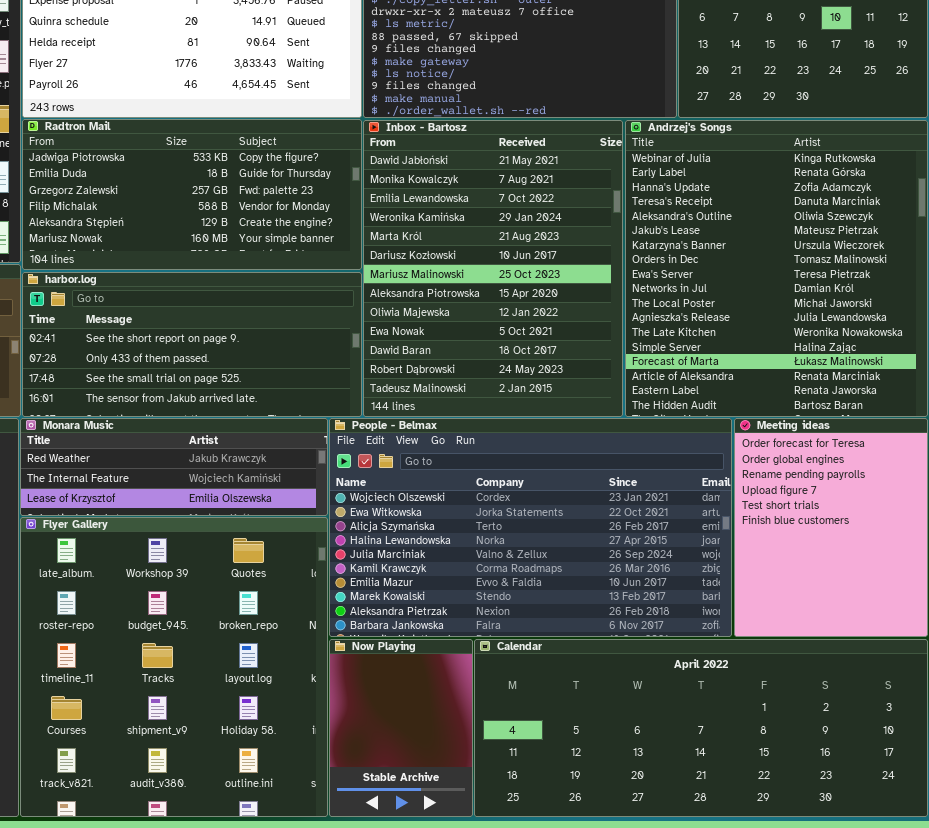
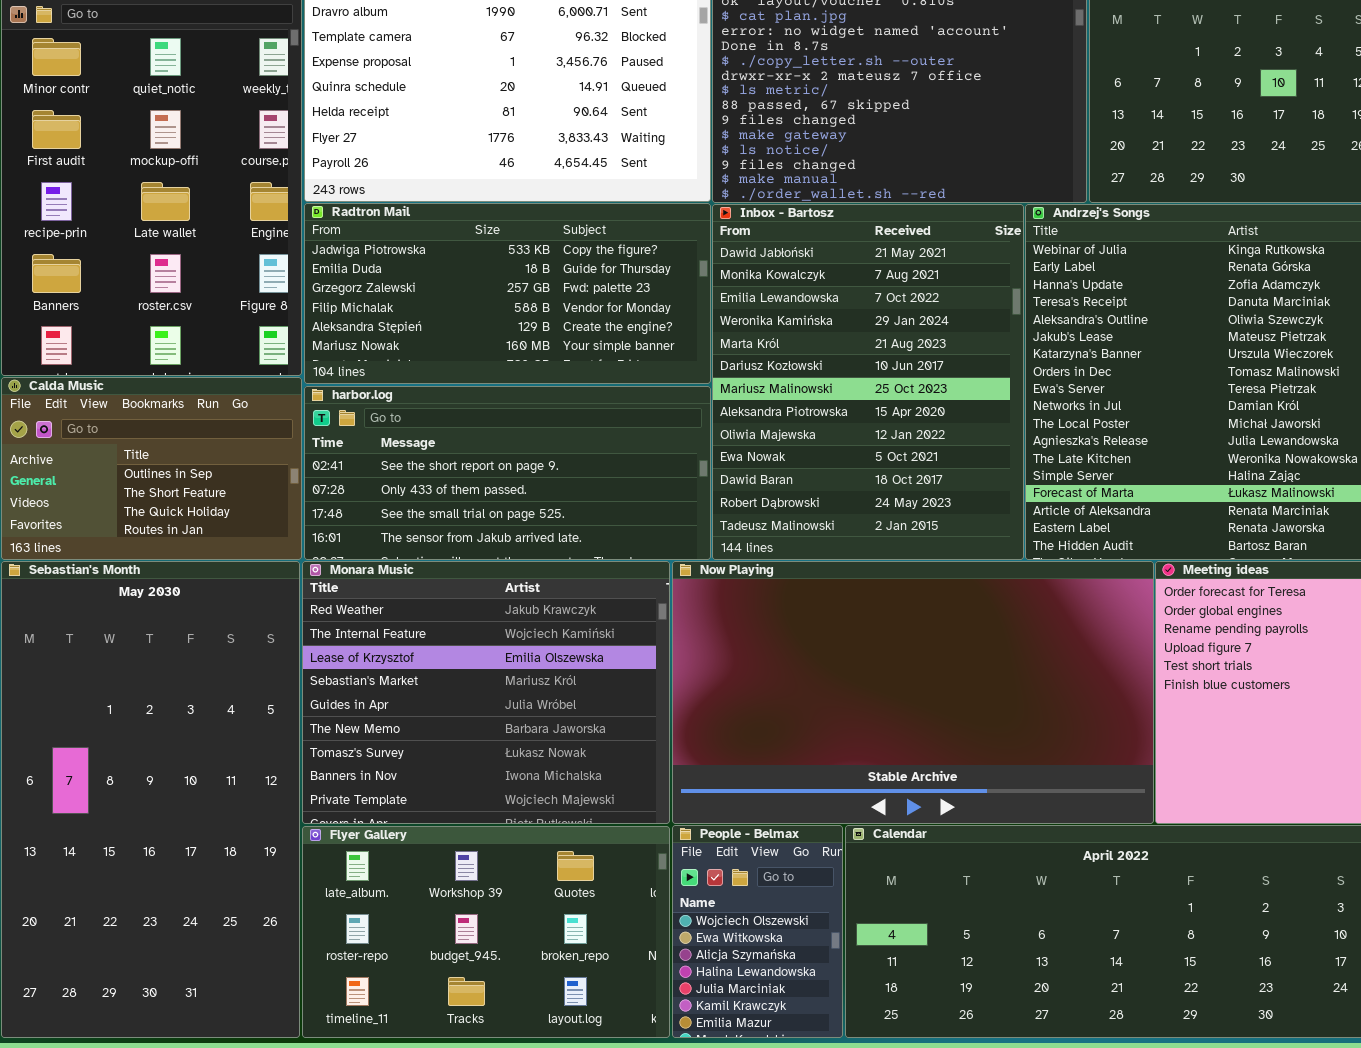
Monara Music: [20,418,328,516] -> [302,561,670,824], resized
People - Belmax: [329,418,732,637] -> [672,825,843,1038], moved, resized
Flyer Gallery: [20,517,328,817] -> [302,826,670,1038], resized
Now Playing: [329,639,473,817] -> [672,561,1154,824], moved, resized

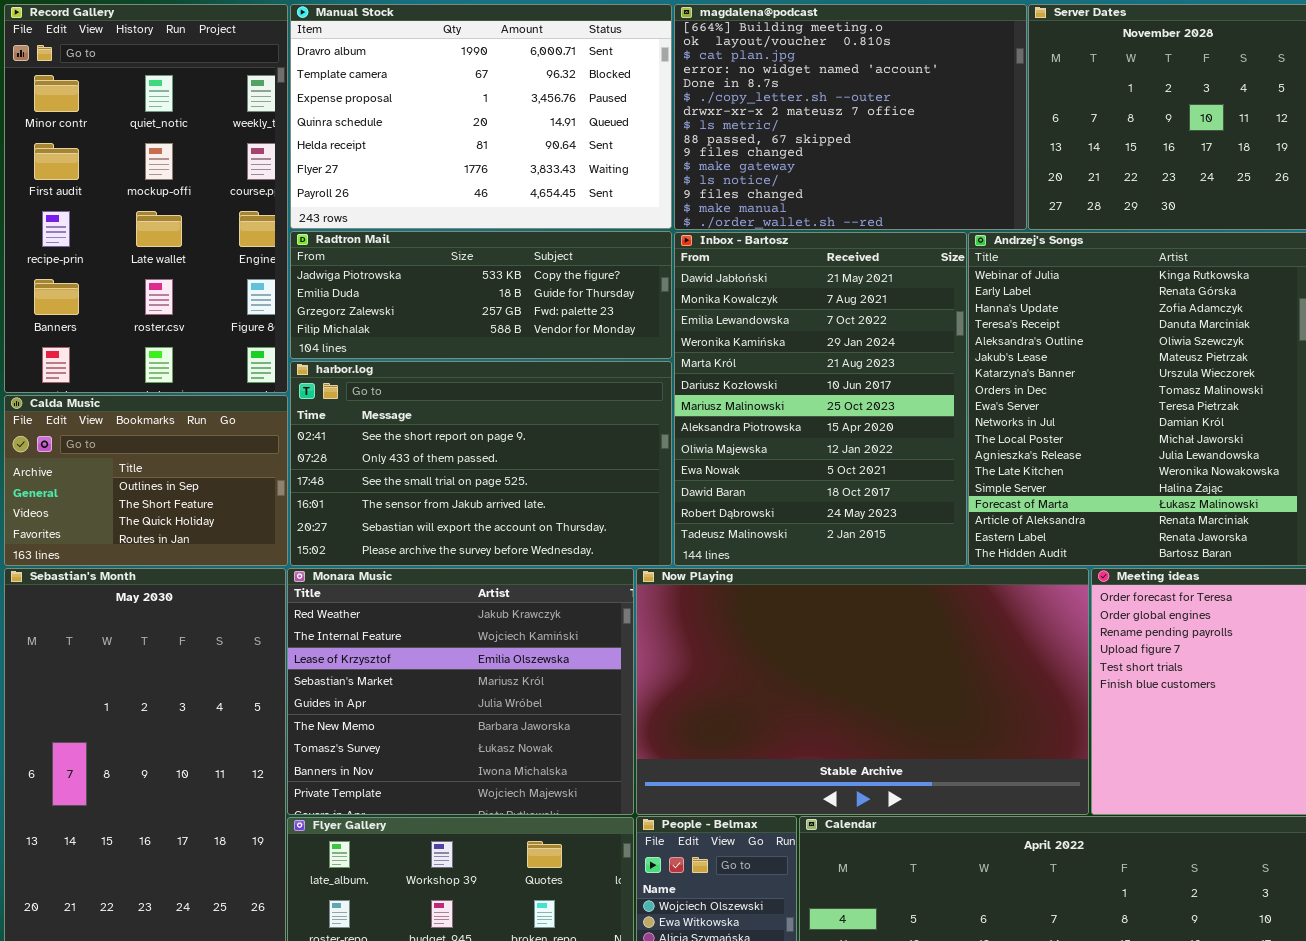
Radtron Mail: [304,203,711,384] -> [290,231,672,359], resized
harbor.log: [304,386,711,560] -> [290,361,672,566], resized

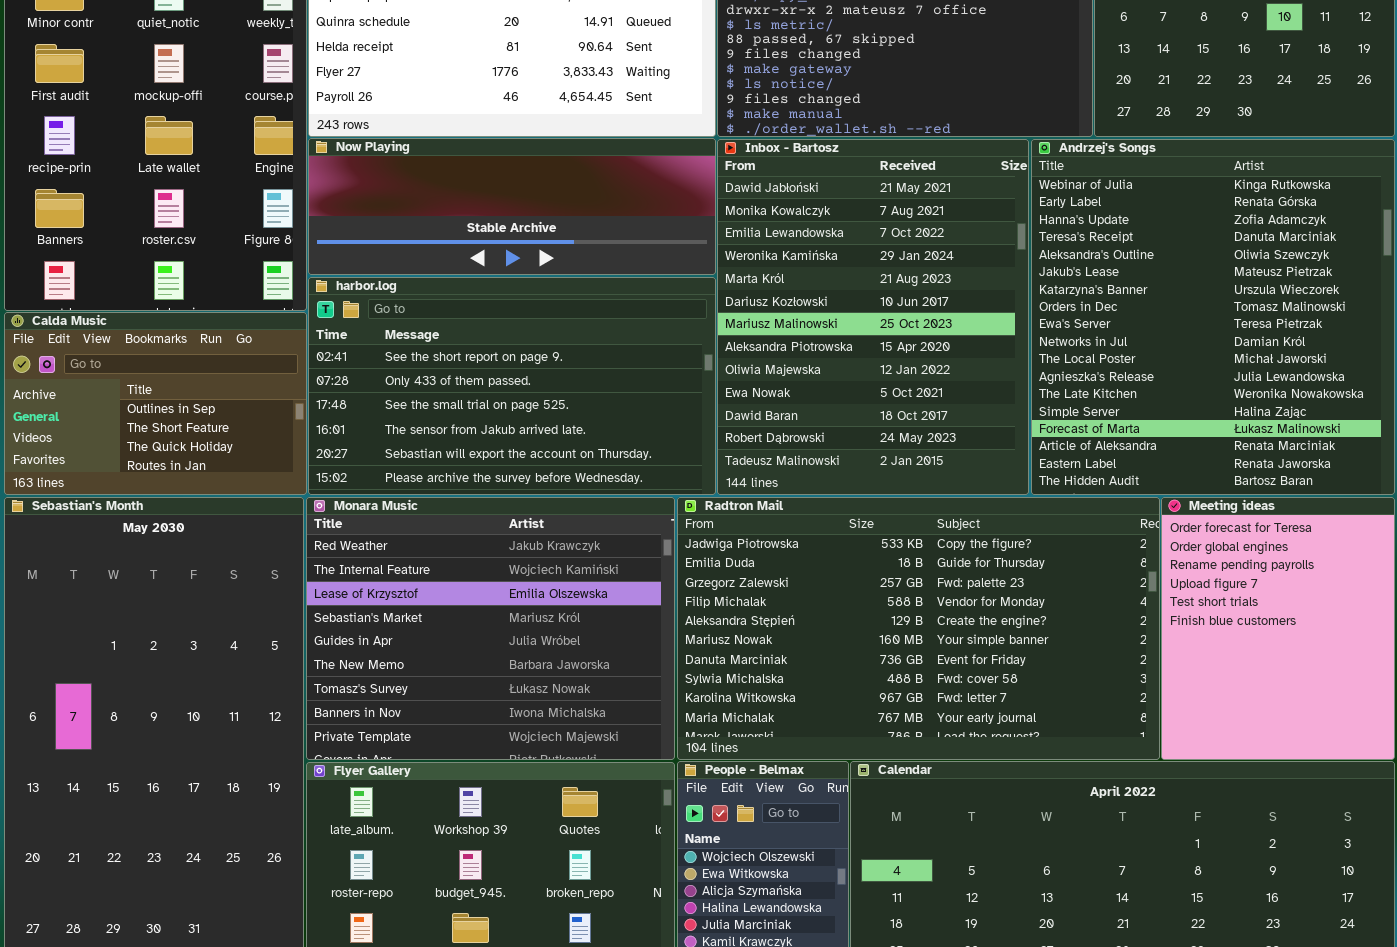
Radtron Mail: [290,231,672,359] -> [677,497,1160,760], moved, resized
Now Playing: [636,568,1089,815] -> [308,138,716,275], moved, resized

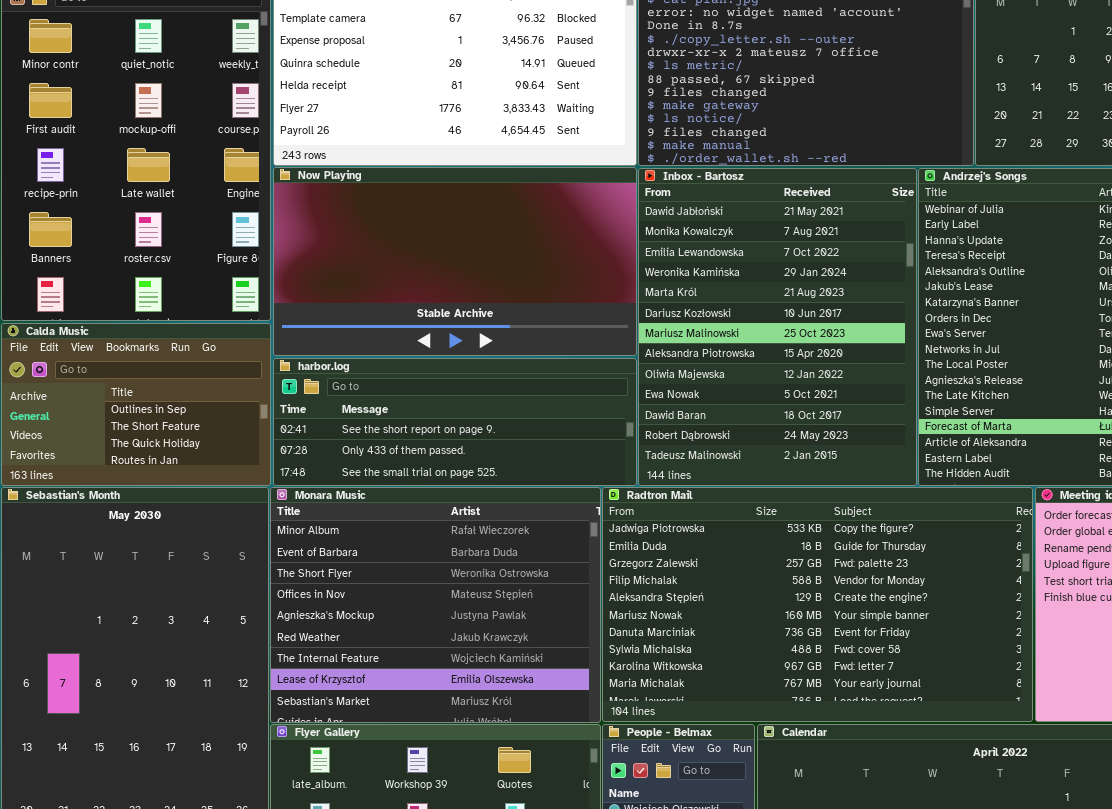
Now Playing: [308,138,716,275] -> [273,167,637,356], resized
harbor.log: [308,277,716,495] -> [273,358,637,486], resized
Monara Music: [306,497,675,760] -> [270,487,601,723], scrolled up 5 rows

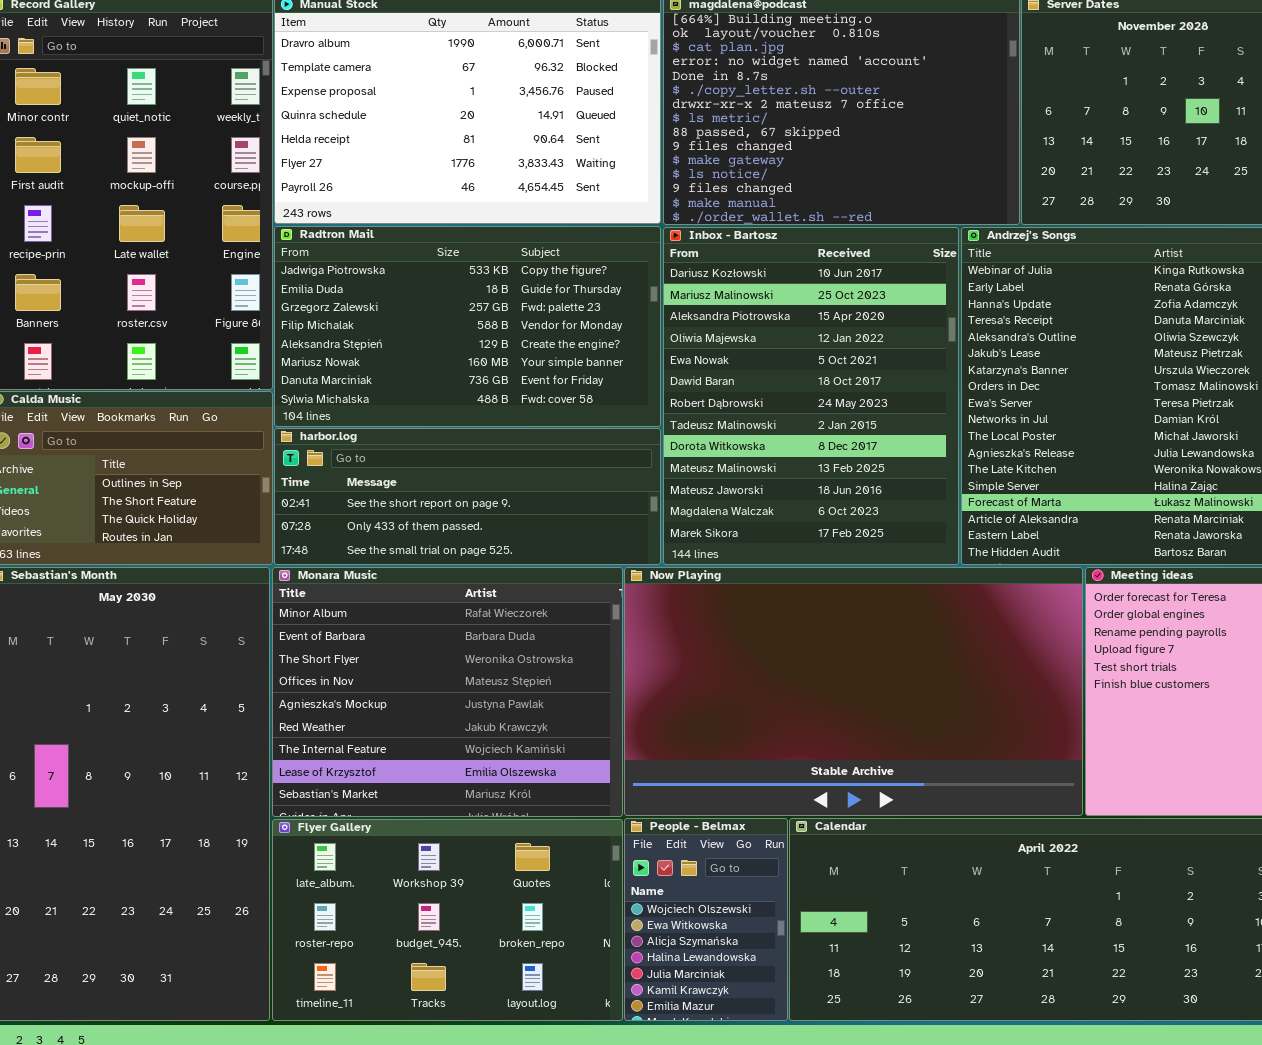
Now Playing: [273,167,637,356] -> [624,567,1083,816], moved, resized
Inbox - Bartosz: [638,168,917,486] -> [663,227,959,565], scrolled down 5 rows
Radtron Mail: [602,487,1033,722] -> [274,226,661,427], moved, resized

